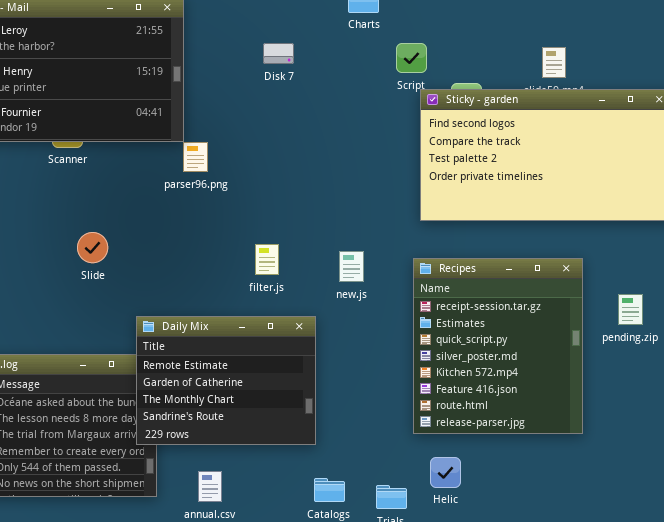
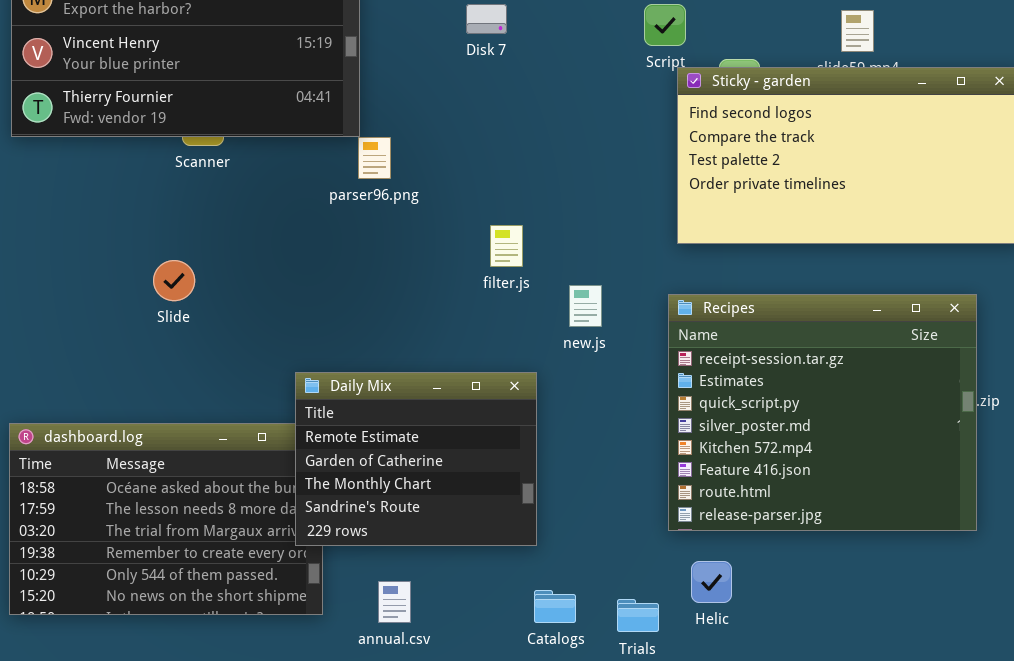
Slide: [77,232,108,263] -> [153,260,195,301], moved
filter.js: [255,244,279,275] -> [490,225,523,267], moved
Recipes: [413,258,583,434] -> [668,294,977,531], resized

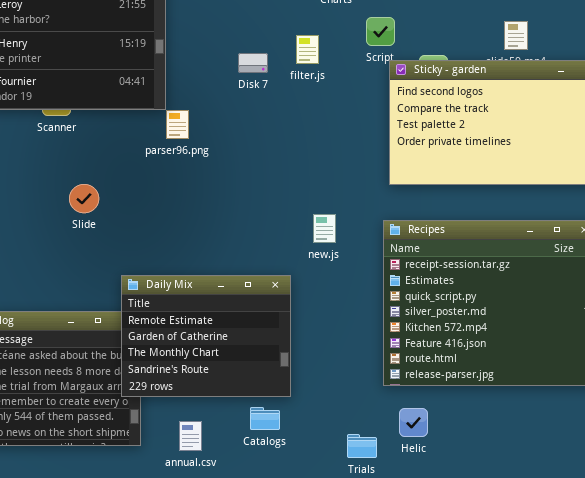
Disk 7: [466,4,507,34] -> [238,53,268,73], moved
filter.js: [490,225,523,267] -> [296,35,319,64], moved
Slide: [153,260,195,301] -> [69,184,99,213], moved
Catalogs: [534,590,576,623] -> [250,407,280,430], moved

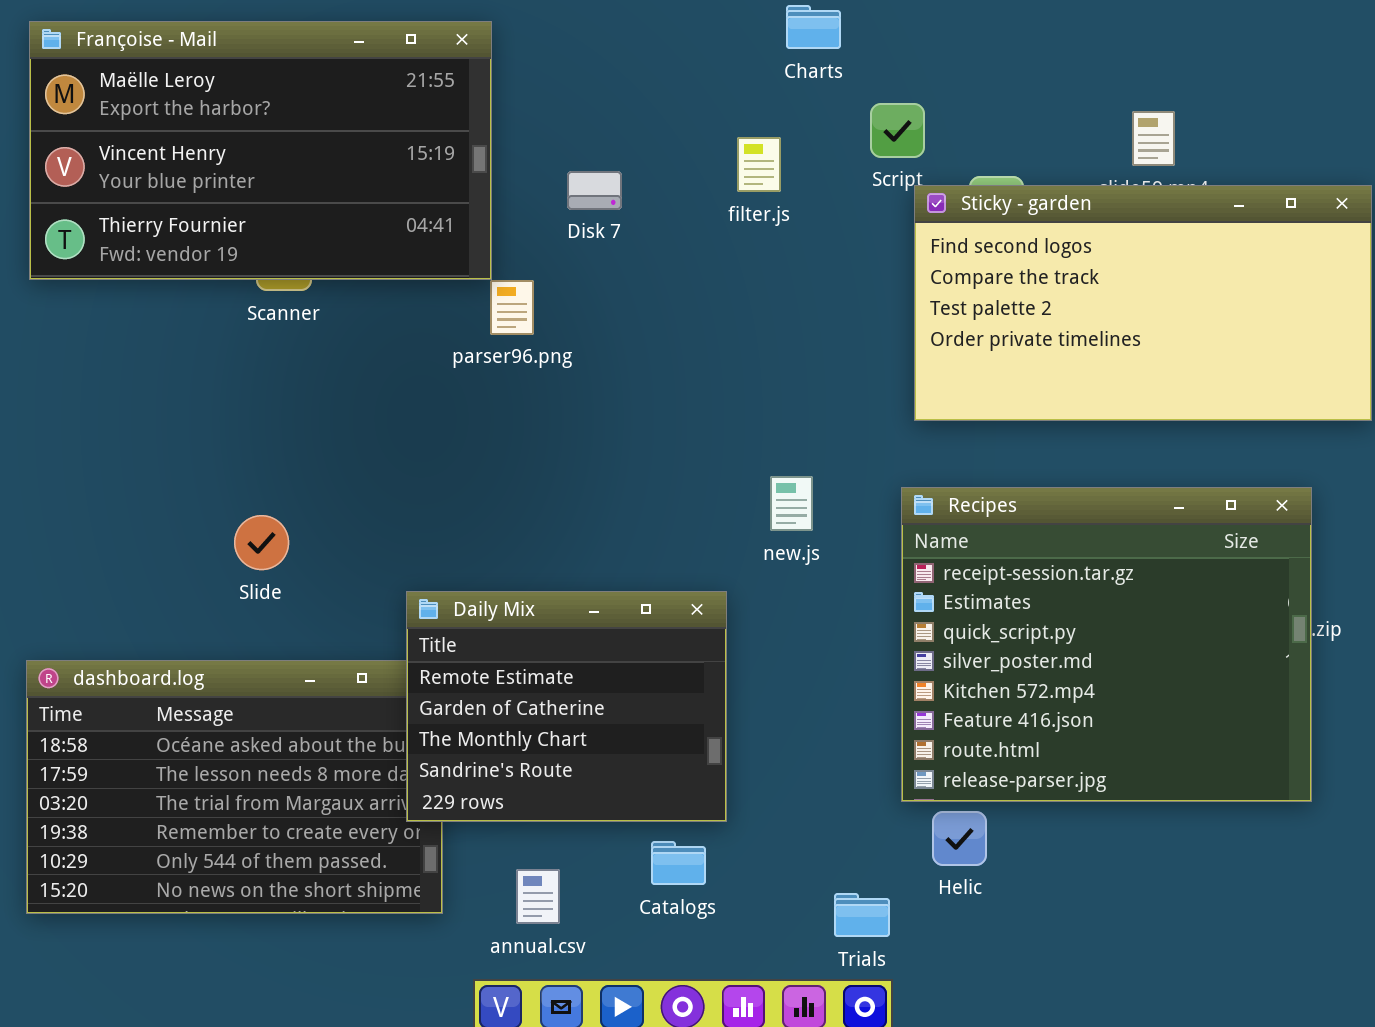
Disk 7: [238,53,268,73] -> [567,171,622,210], moved
Slide: [69,184,99,213] -> [234,515,289,570], moved
Helic: [399,408,428,437] -> [932,811,987,866], moved

